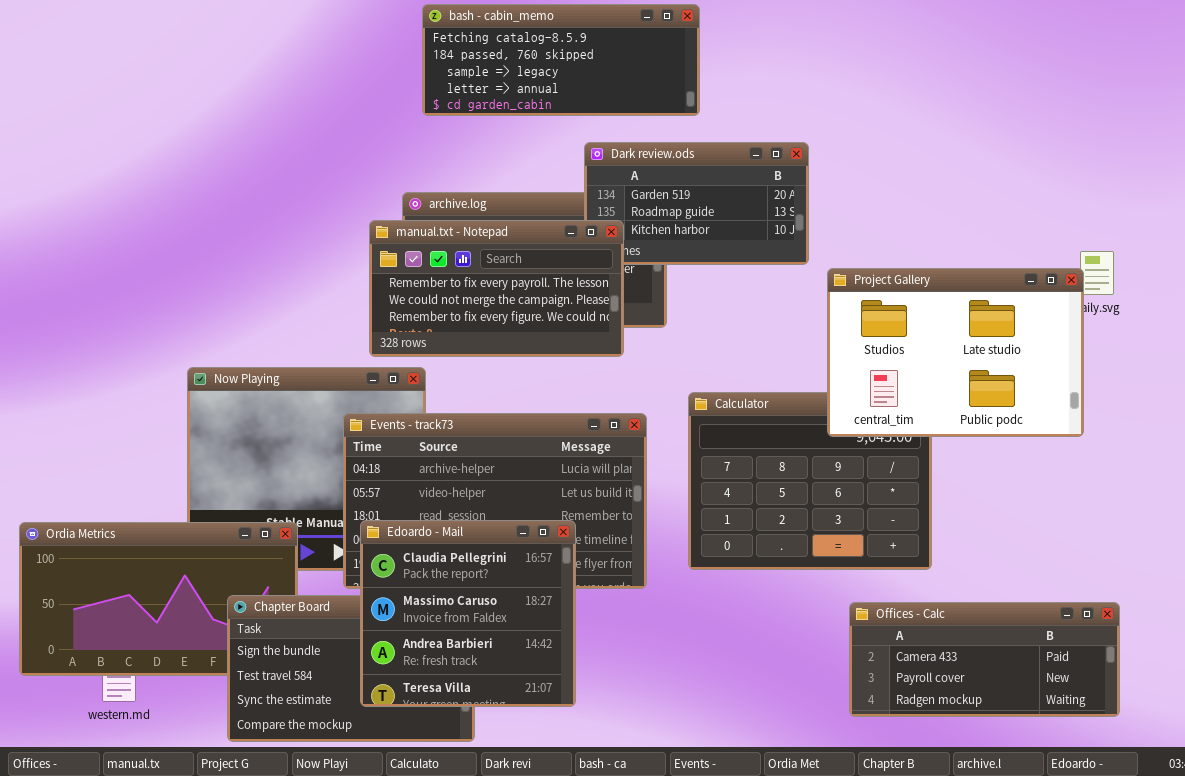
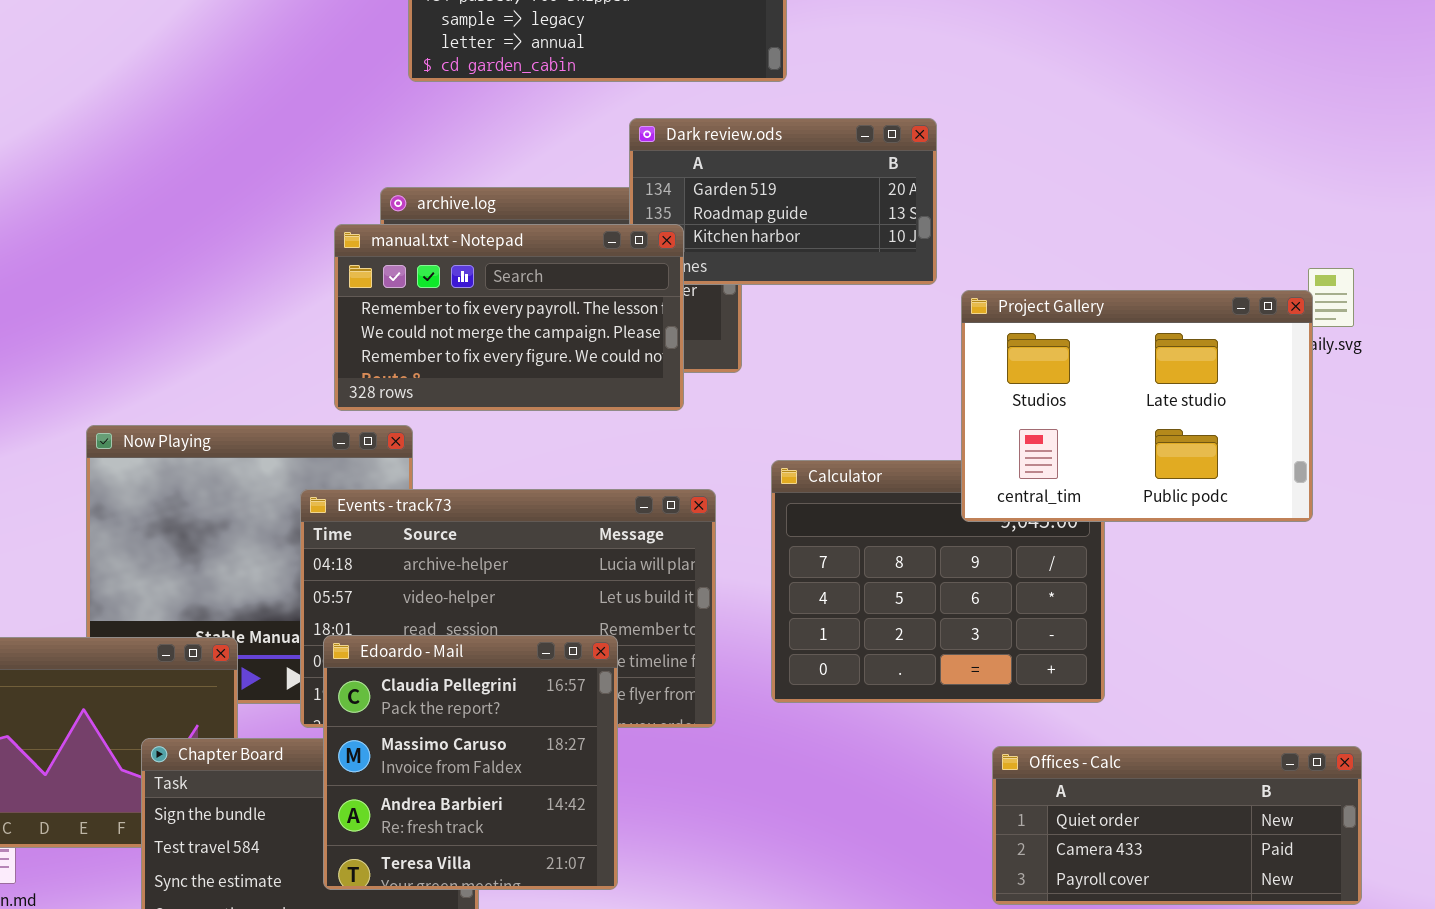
Offices - Calc: [849,602,1120,717] -> [992,746,1362,905], scrolled up 1 row

